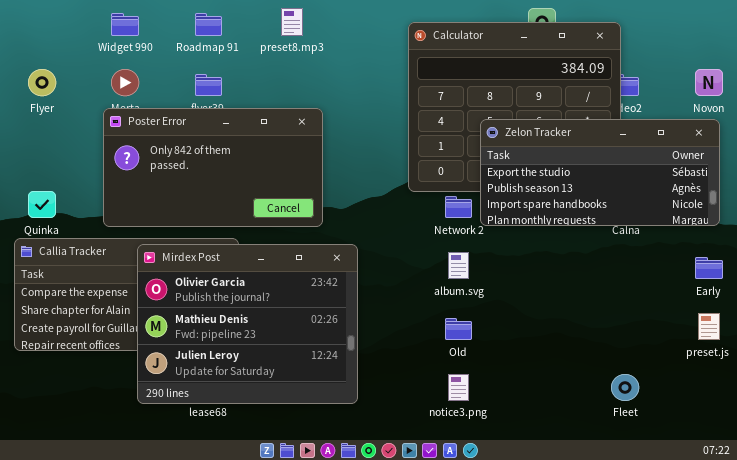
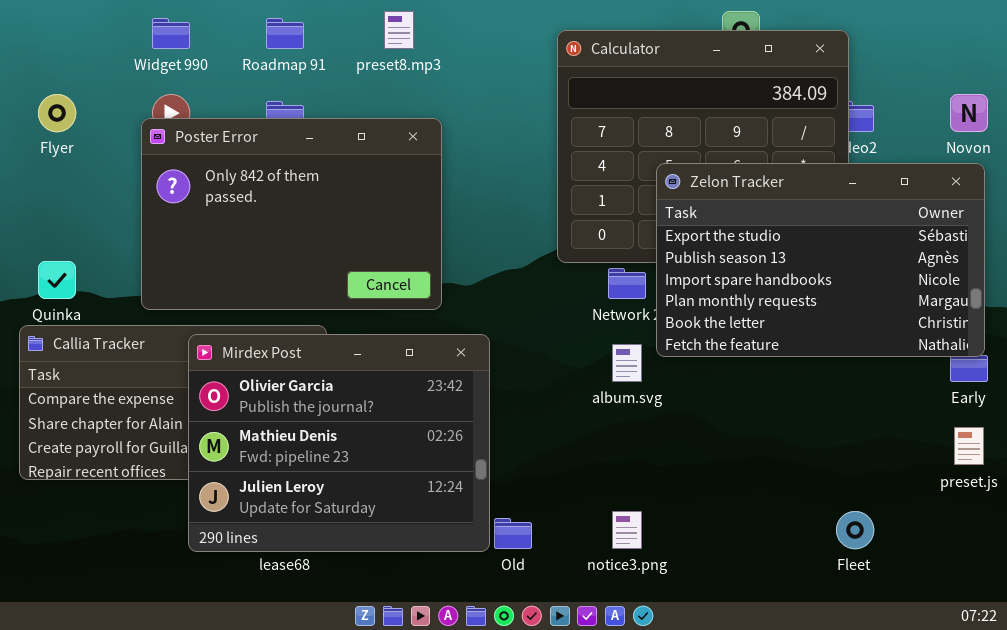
Poster Error: [103,108,323,227] -> [141,118,442,310], resized
Zelon Tracker: [480,119,720,226] -> [656,163,985,357], resized
Old: [445,318,472,340] -> [494,518,532,549], moved

